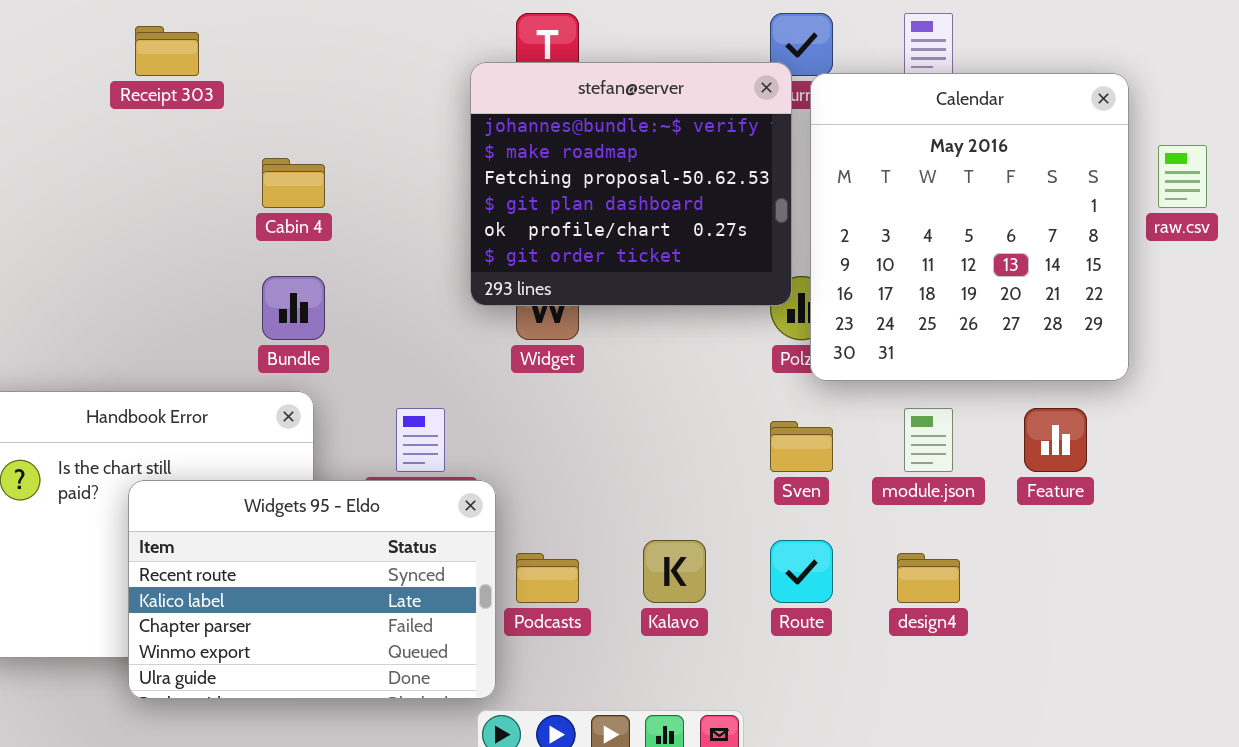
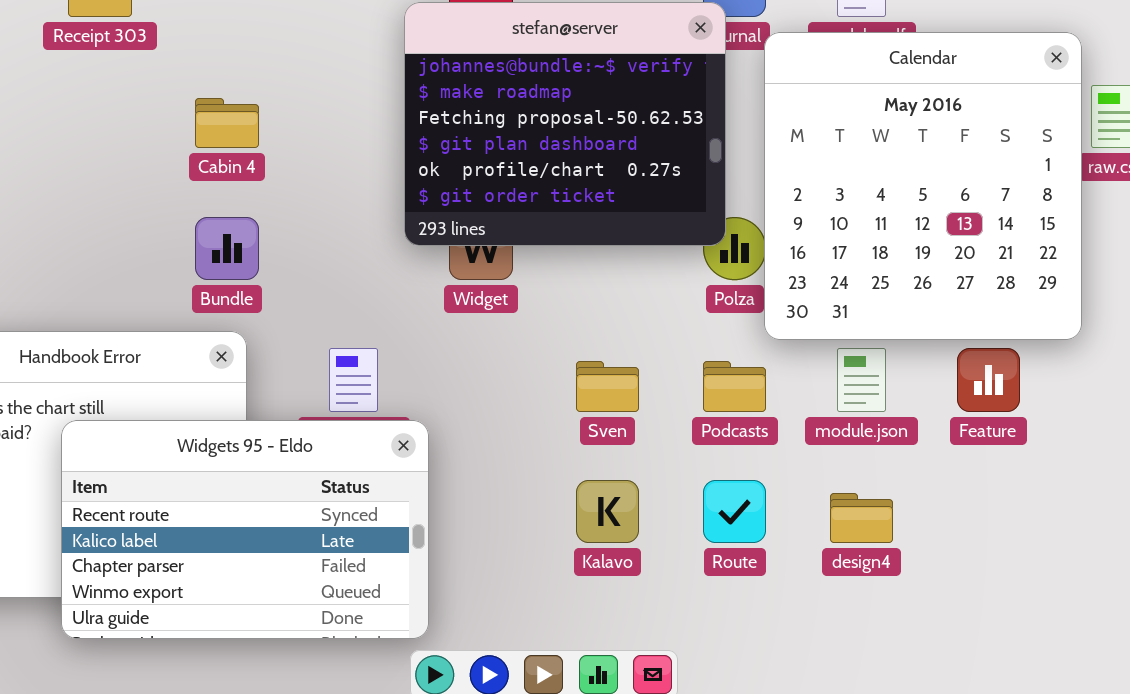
Calendar: [810,73,1129,381] -> [764,32,1082,340], moved
Sven: [770,421,833,472] -> [576,361,639,412], moved
Podcasts: [516,553,579,603] -> [703,361,766,412], moved

